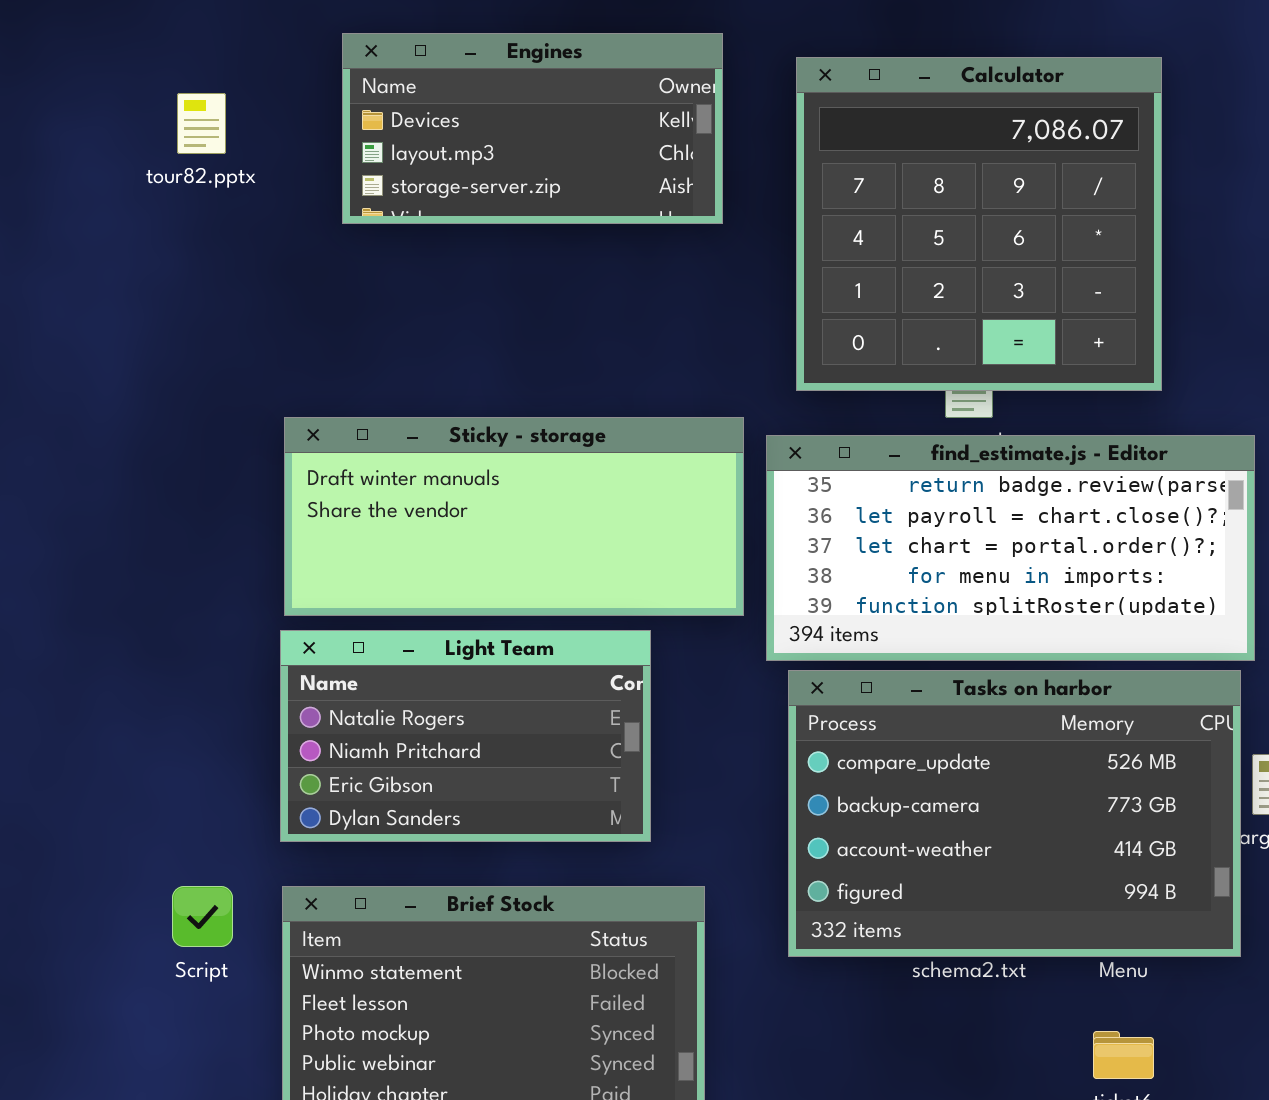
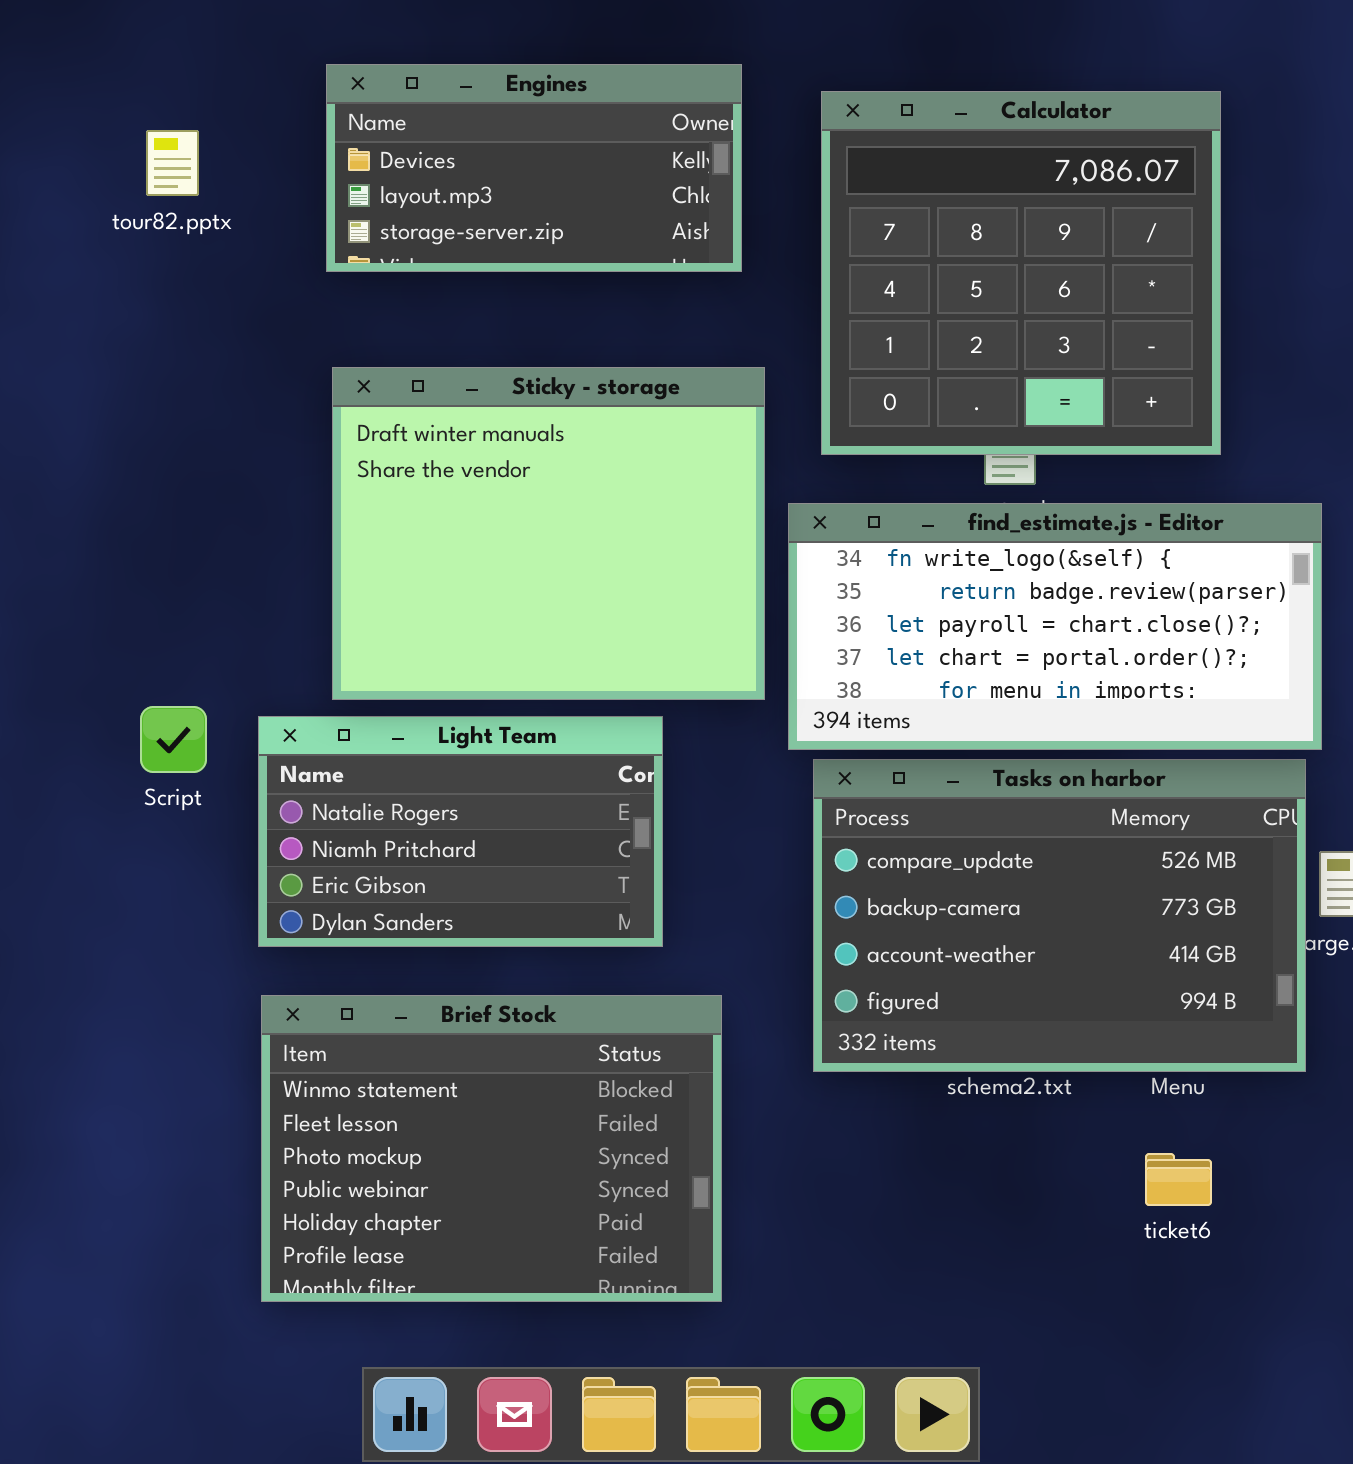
Sticky - storage: [284,417,744,616] -> [332,367,765,700], resized
find_estimate.js - Editor: [766,435,1255,661] -> [788,503,1322,750], scrolled up 1 row
Script: [172,886,233,947] -> [140,706,207,773], moved

